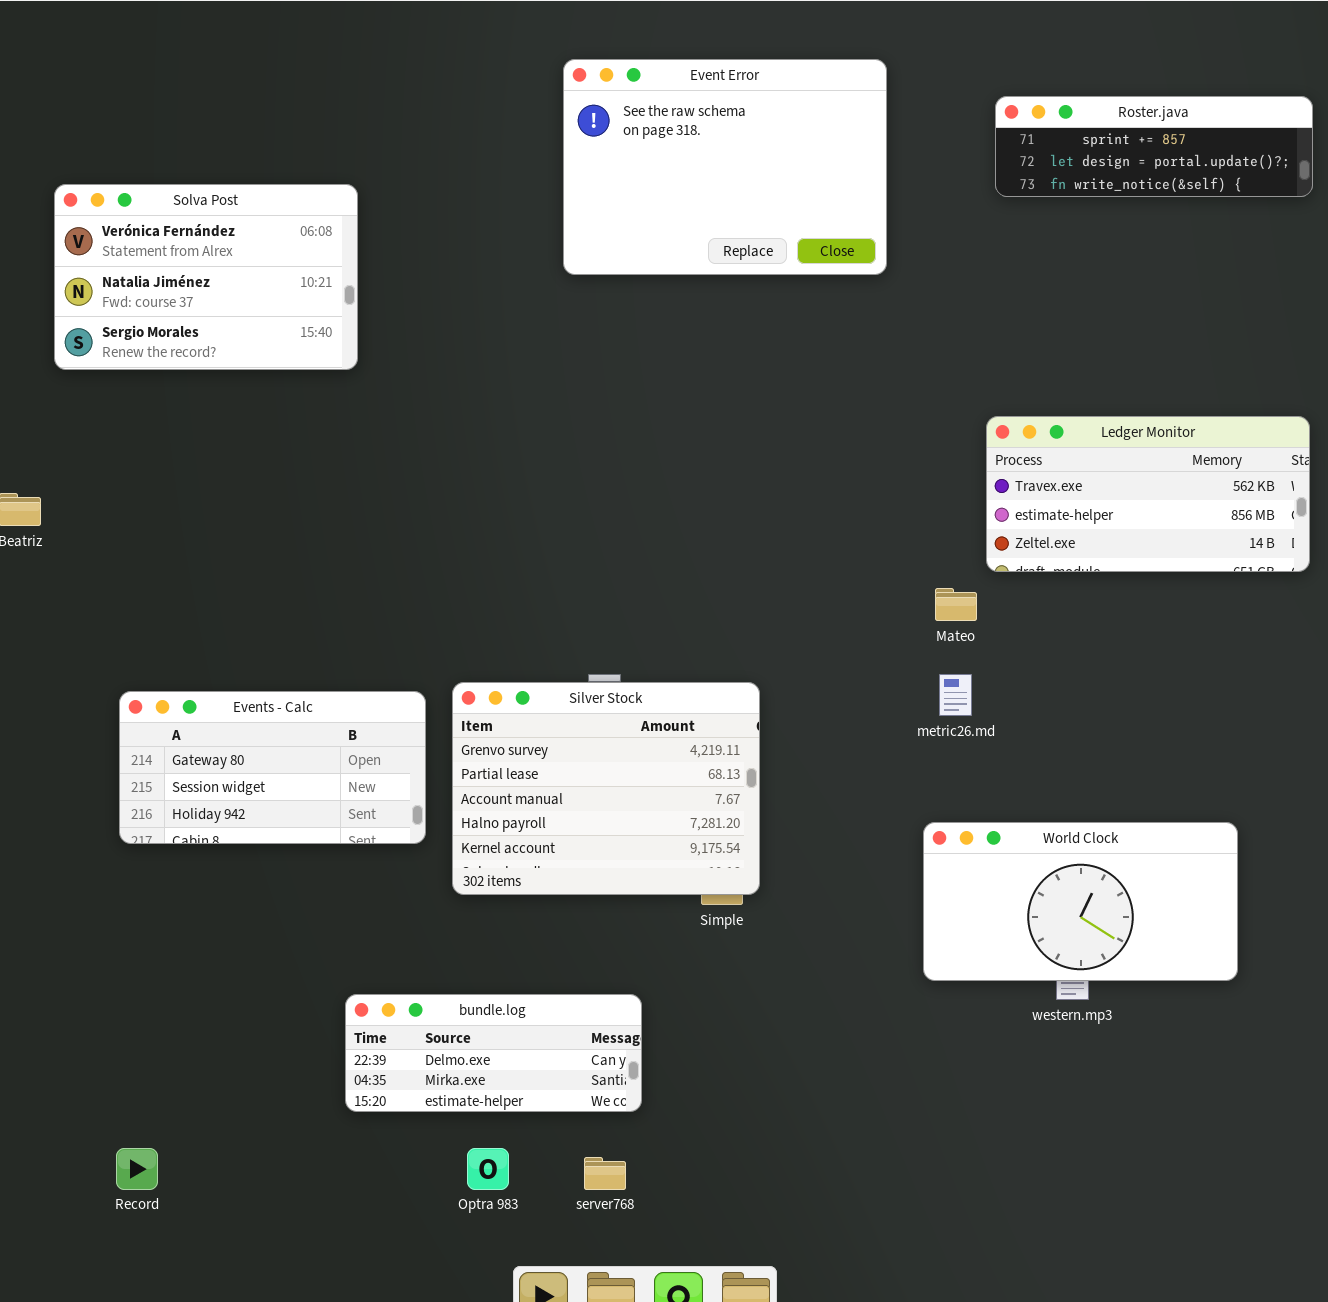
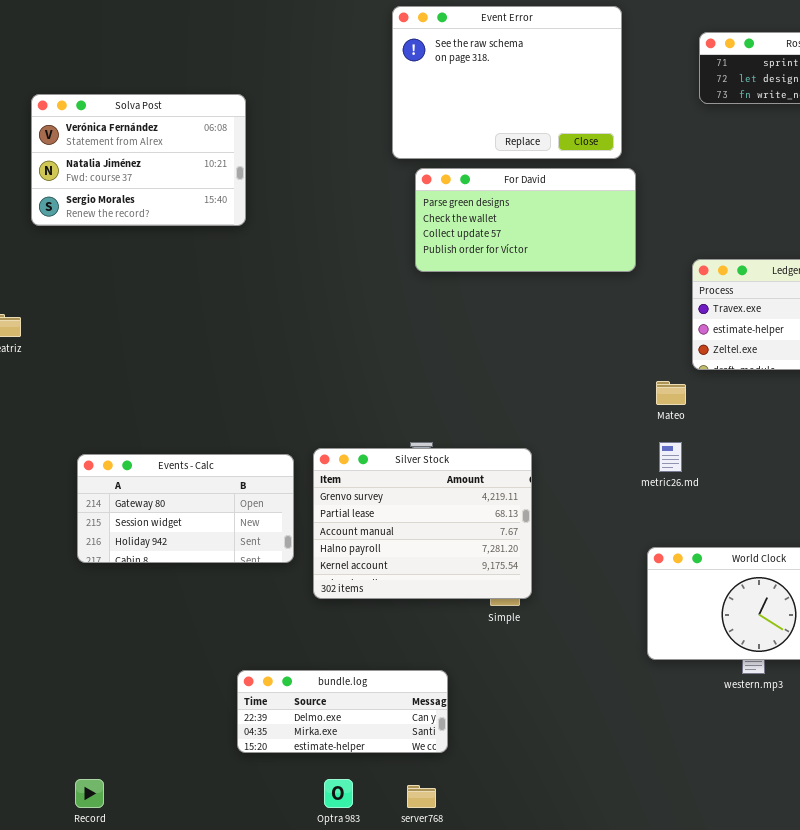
For David: none -> [415,168,636,272], opened

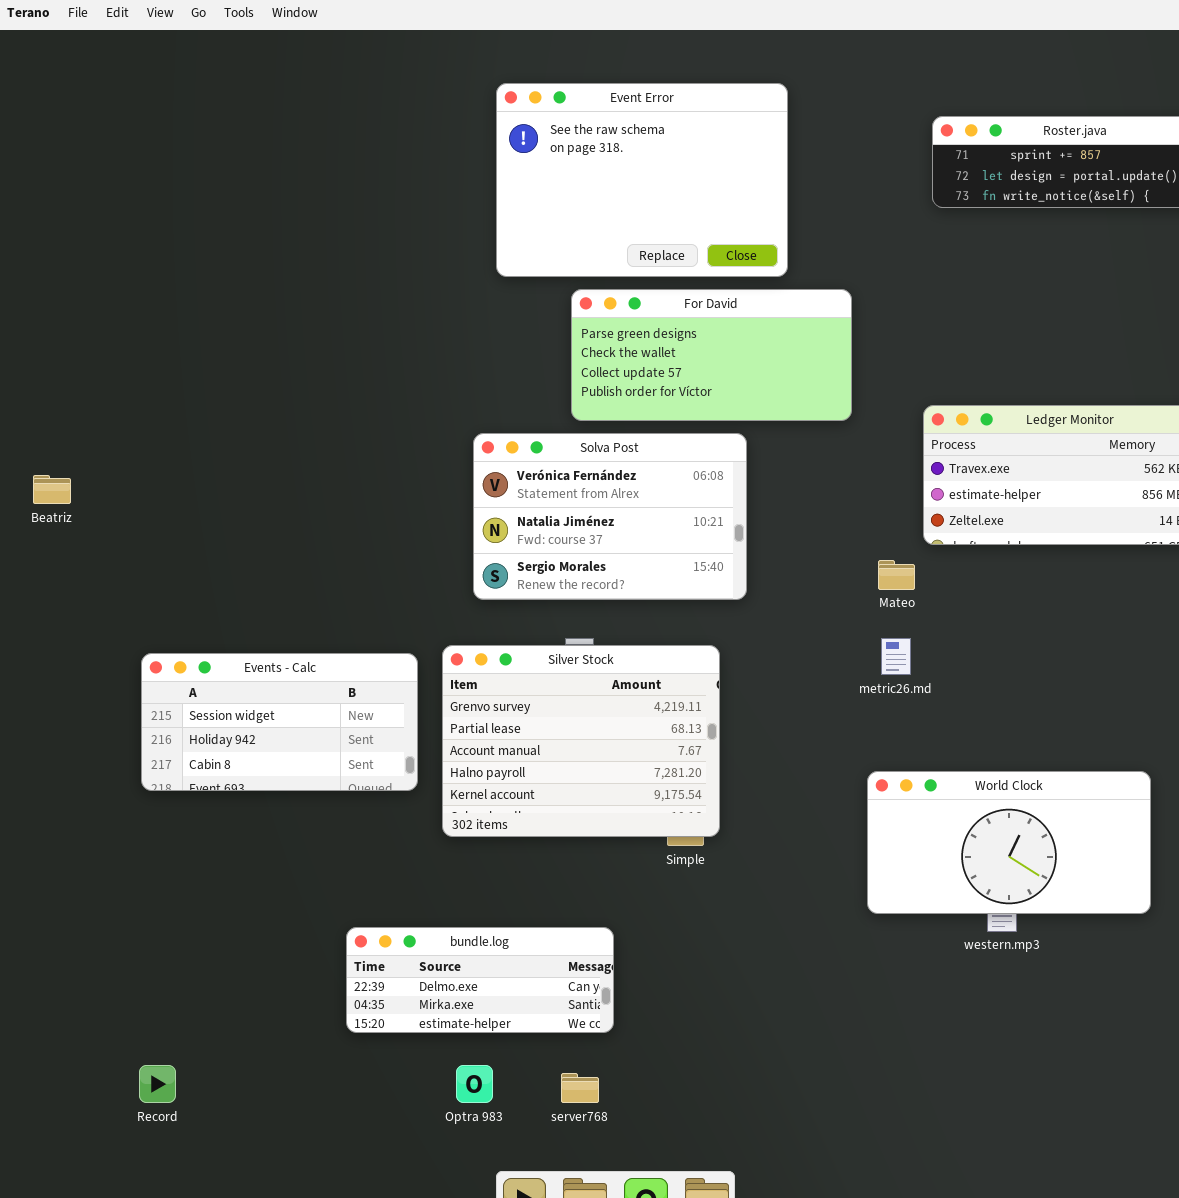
Event Error: [392,6,622,159] -> [496,83,788,277], moved
Solva Post: [31,94,246,226] -> [473,433,747,600], moved
Events - Calc: [77,454,294,563] -> [141,653,418,791], scrolled down 1 row

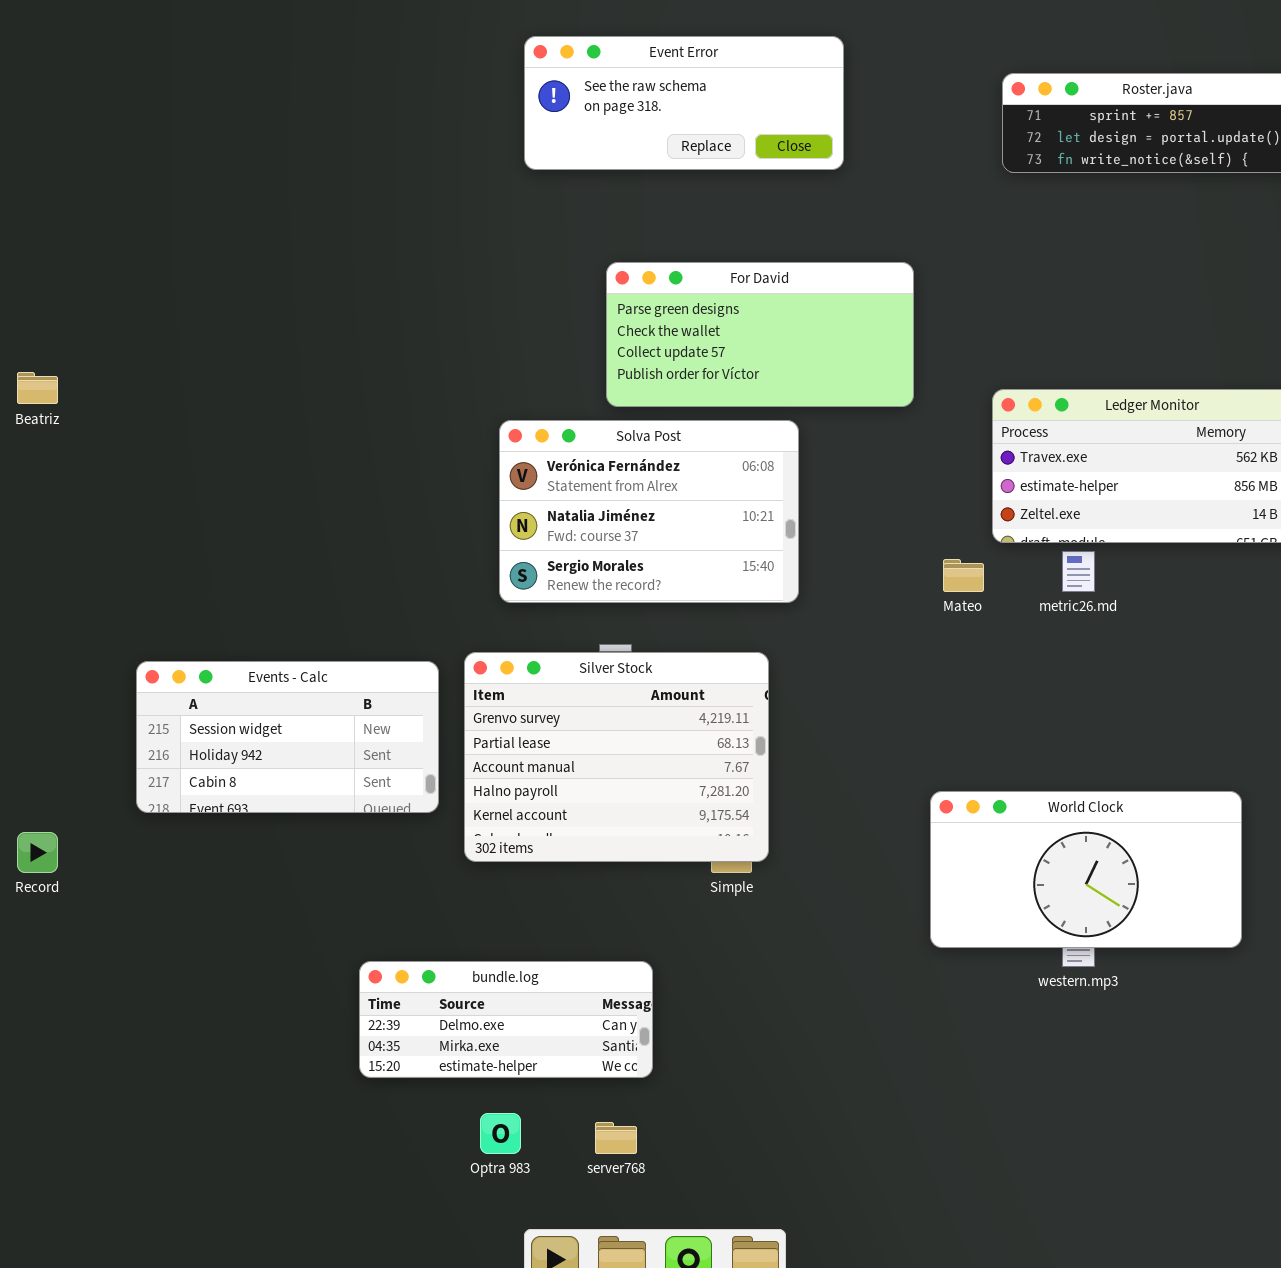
Event Error: [496,83,788,277] -> [524,36,844,170], resized
Beatriz: [33,475,71,504] -> [17,372,58,404], moved
metric26.md: [881,638,911,675] -> [1062,551,1095,592], moved
Record: [139,1065,176,1103] -> [17,832,58,873], moved

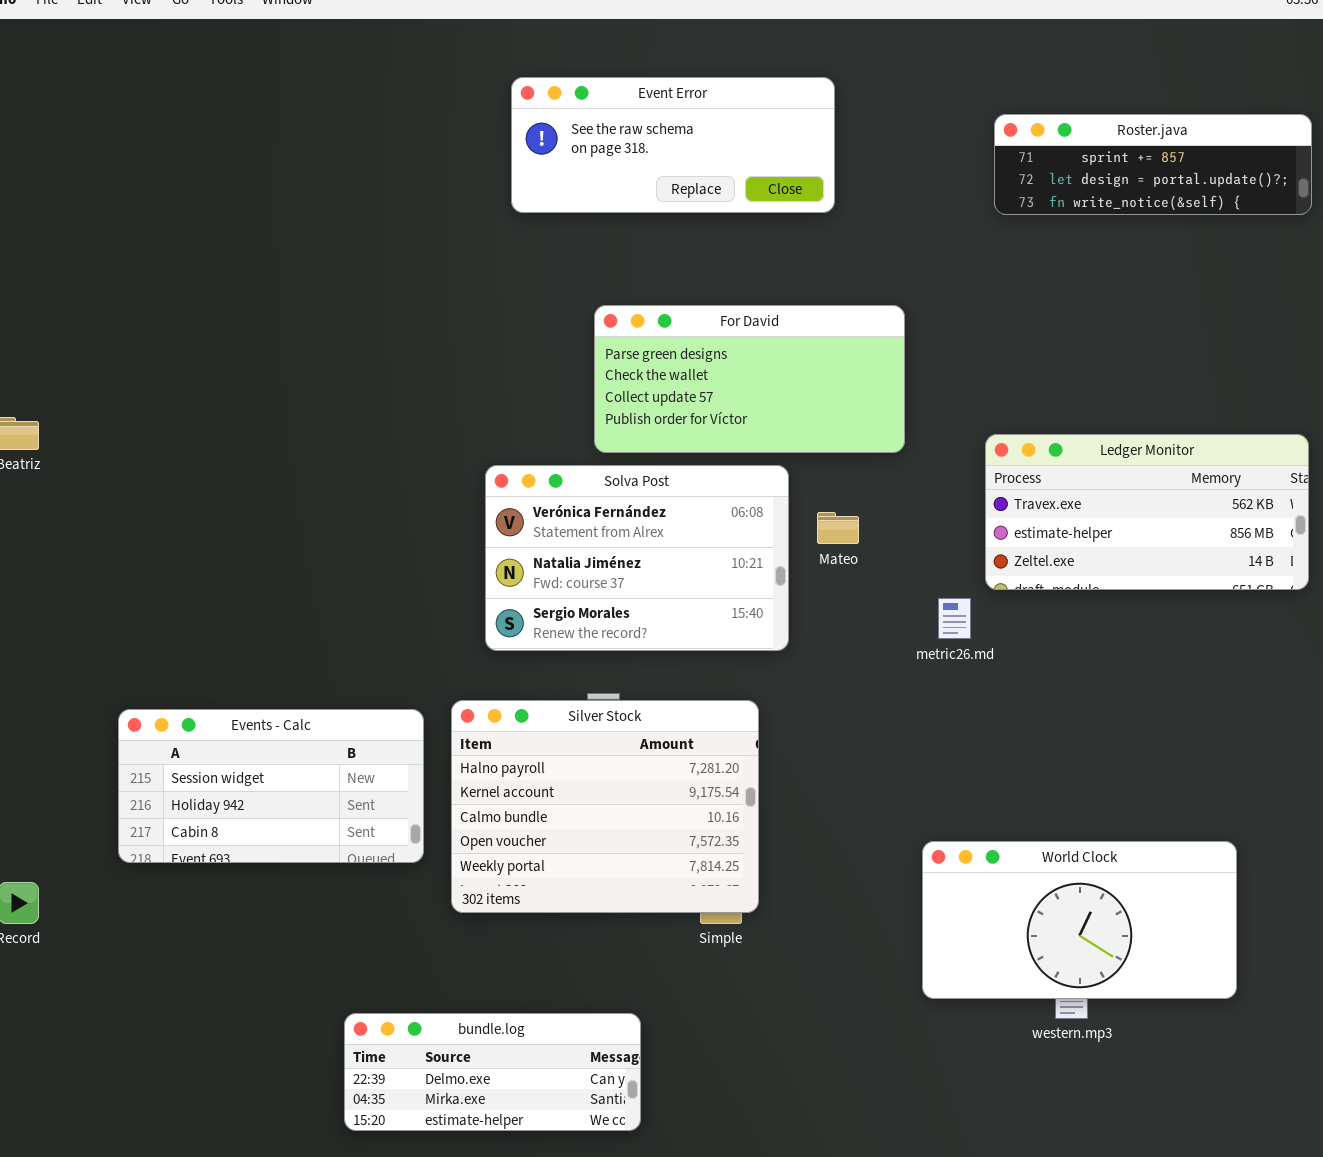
metric26.md: [1062,551,1095,592] -> [938,598,971,639], moved
Mateo: [943,559,984,592] -> [817,512,859,544], moved
Silver Stock: [464,652,769,862] -> [451,700,759,913], scrolled down 3 rows

